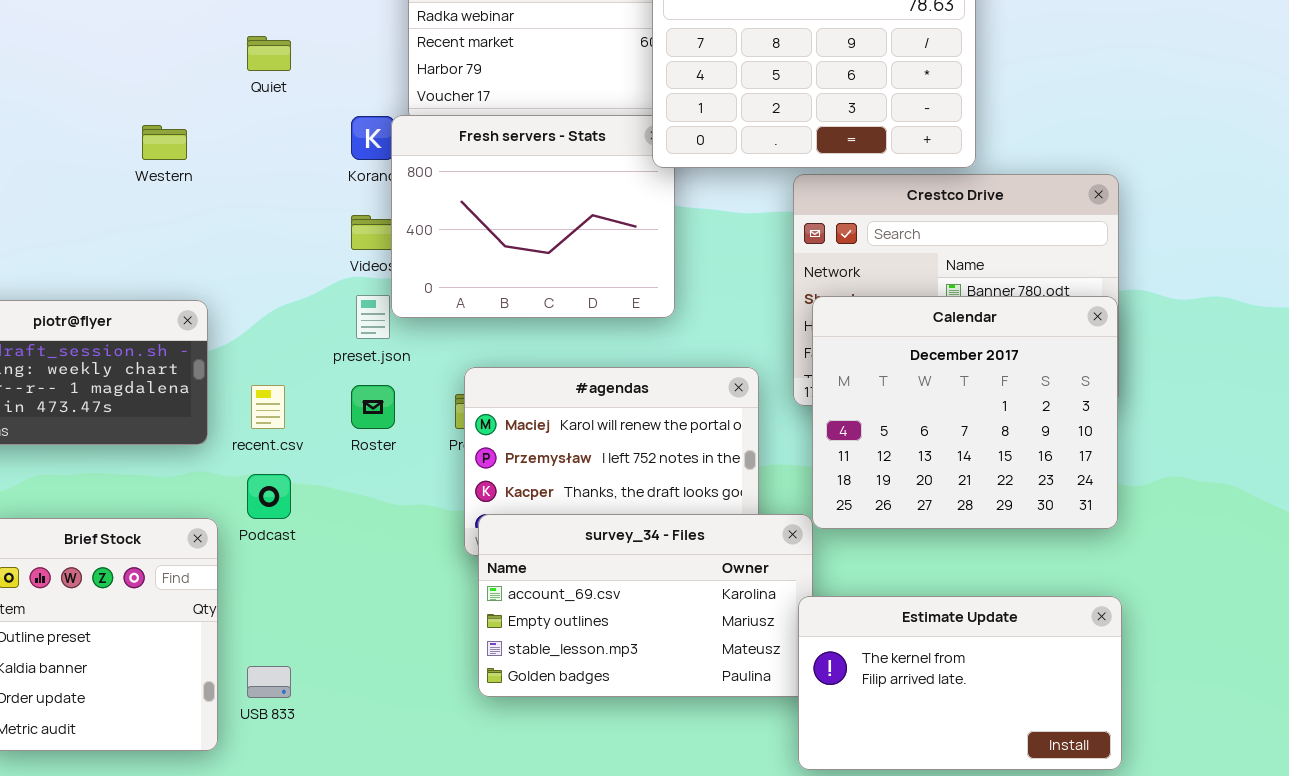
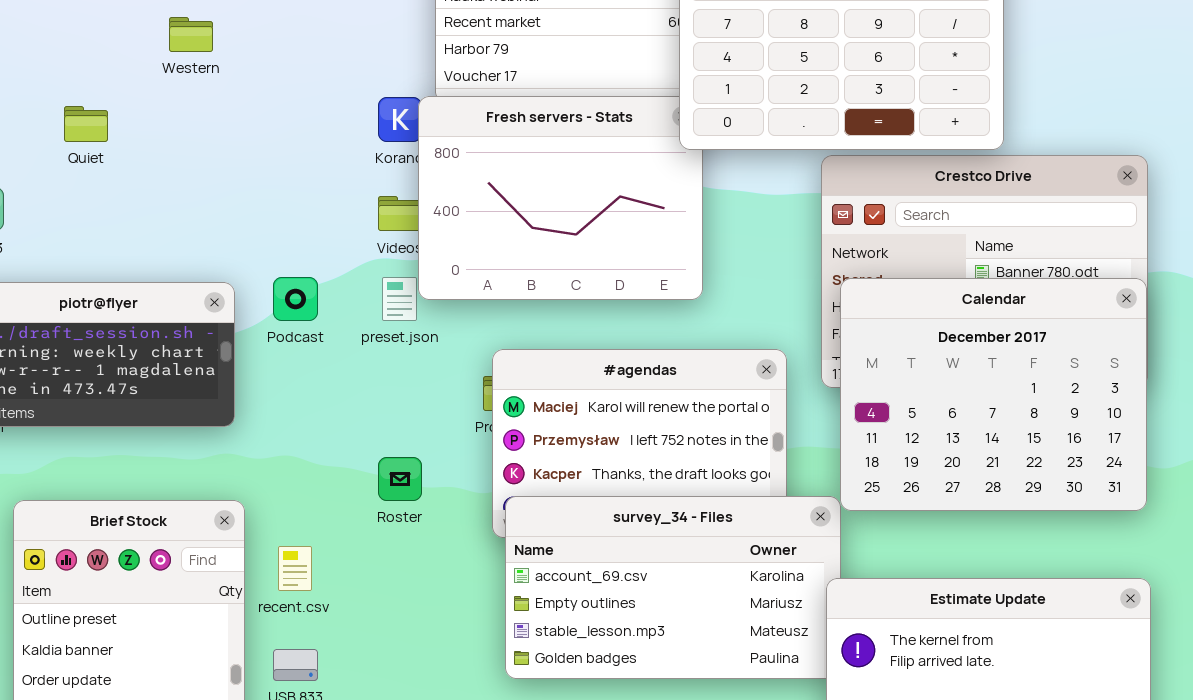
Quiet: [247,36,291,71] -> [64,106,108,142], moved
Western: [142,125,187,160] -> [169,17,213,52], moved
recent.csv: [251,385,285,429] -> [278,546,312,591], moved
Roster: [351,385,395,429] -> [378,457,422,501], moved
Podcast: [247,474,291,519] -> [273,277,318,321], moved

